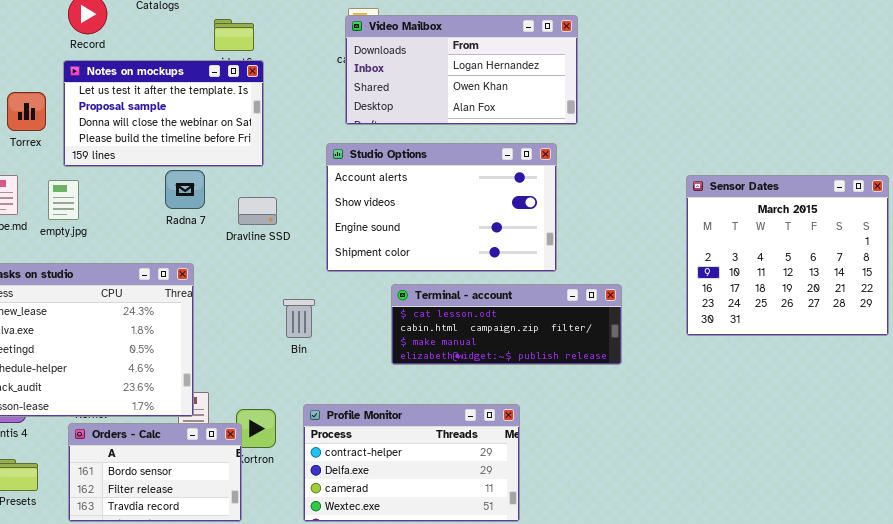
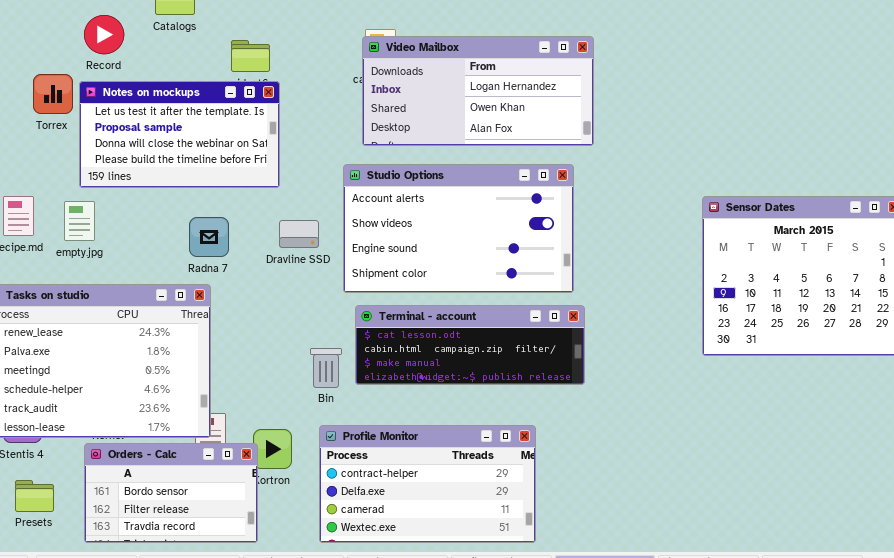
Torrex: [7,92,46,131] -> [33,74,73,114], moved
Radna 7: [165,170,205,209] -> [189,217,229,257], moved
Dravline SSD: [238,197,277,225] -> [279,220,319,248], moved
Terminal - account: [391,284,622,365] -> [355,305,585,385], moved
Bin: [283,299,315,338] -> [310,348,342,388], moved

